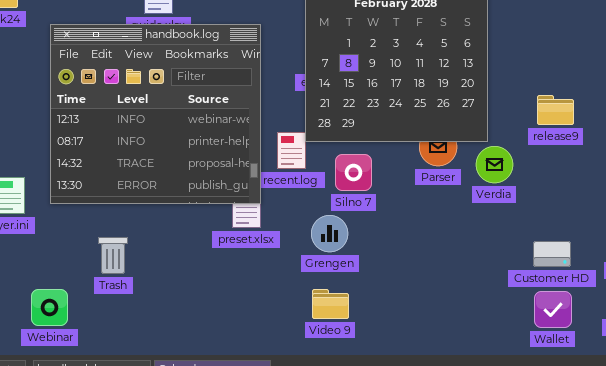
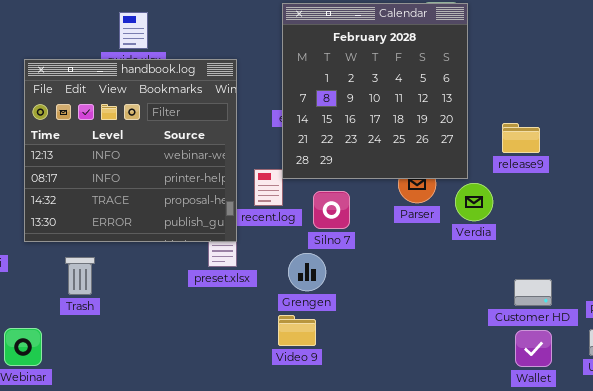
release9: [537,95,574,125] -> [502,123,540,153], moved
Trash: [98,237,128,274] -> [65,257,95,295], moved
Video 9: [312,289,349,319] -> [278,315,316,346], moved

